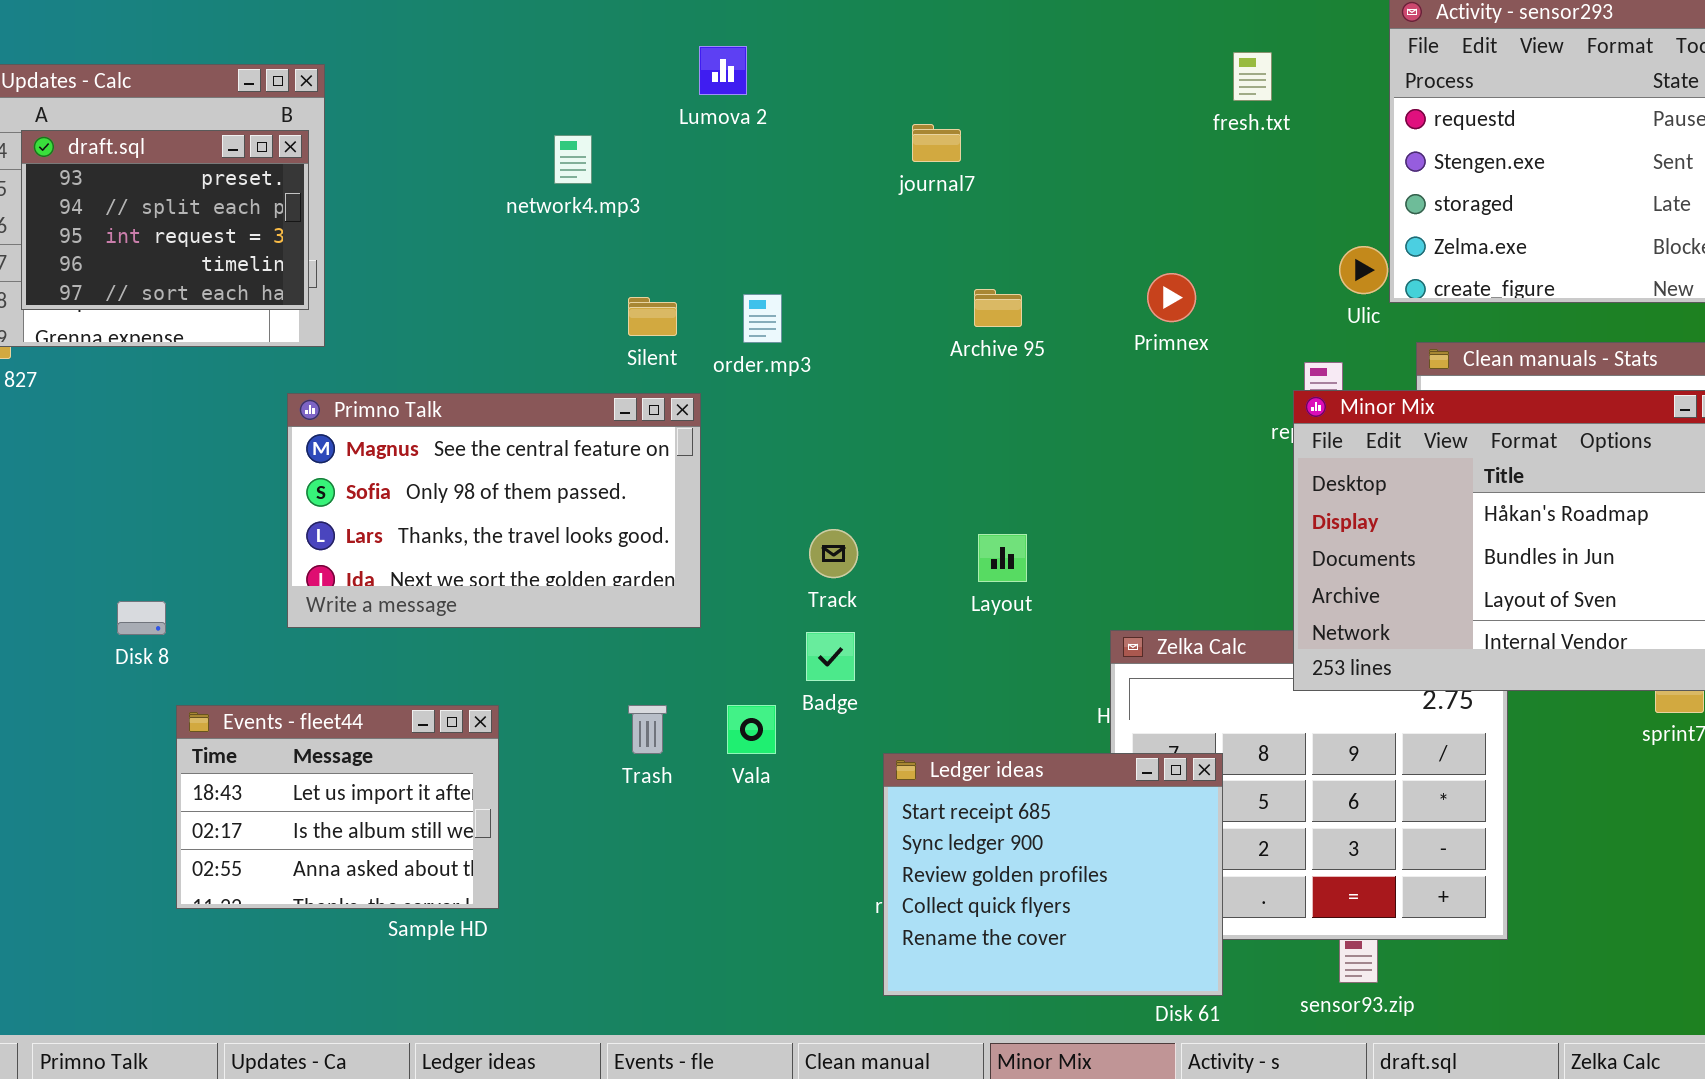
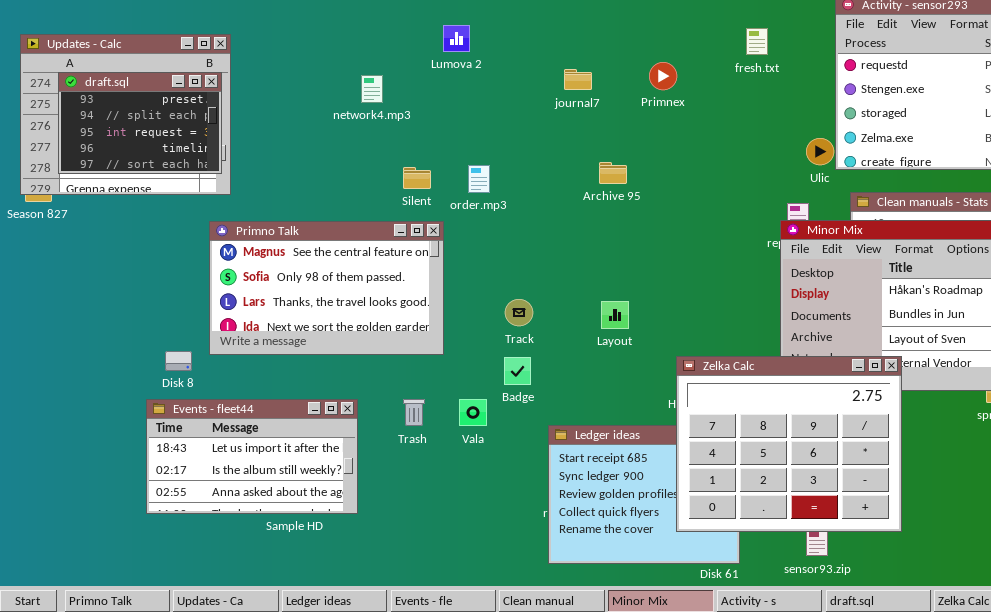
Primnex: [1147,273,1196,322] -> [649,62,677,90], moved
Disk 8: [117,601,166,635] -> [165,351,192,371], moved
Zelka Calc: [1110,630,1508,940] -> [676,356,902,532], raised
Events - fleet44: [176,705,499,909] -> [146,399,358,514], resized

